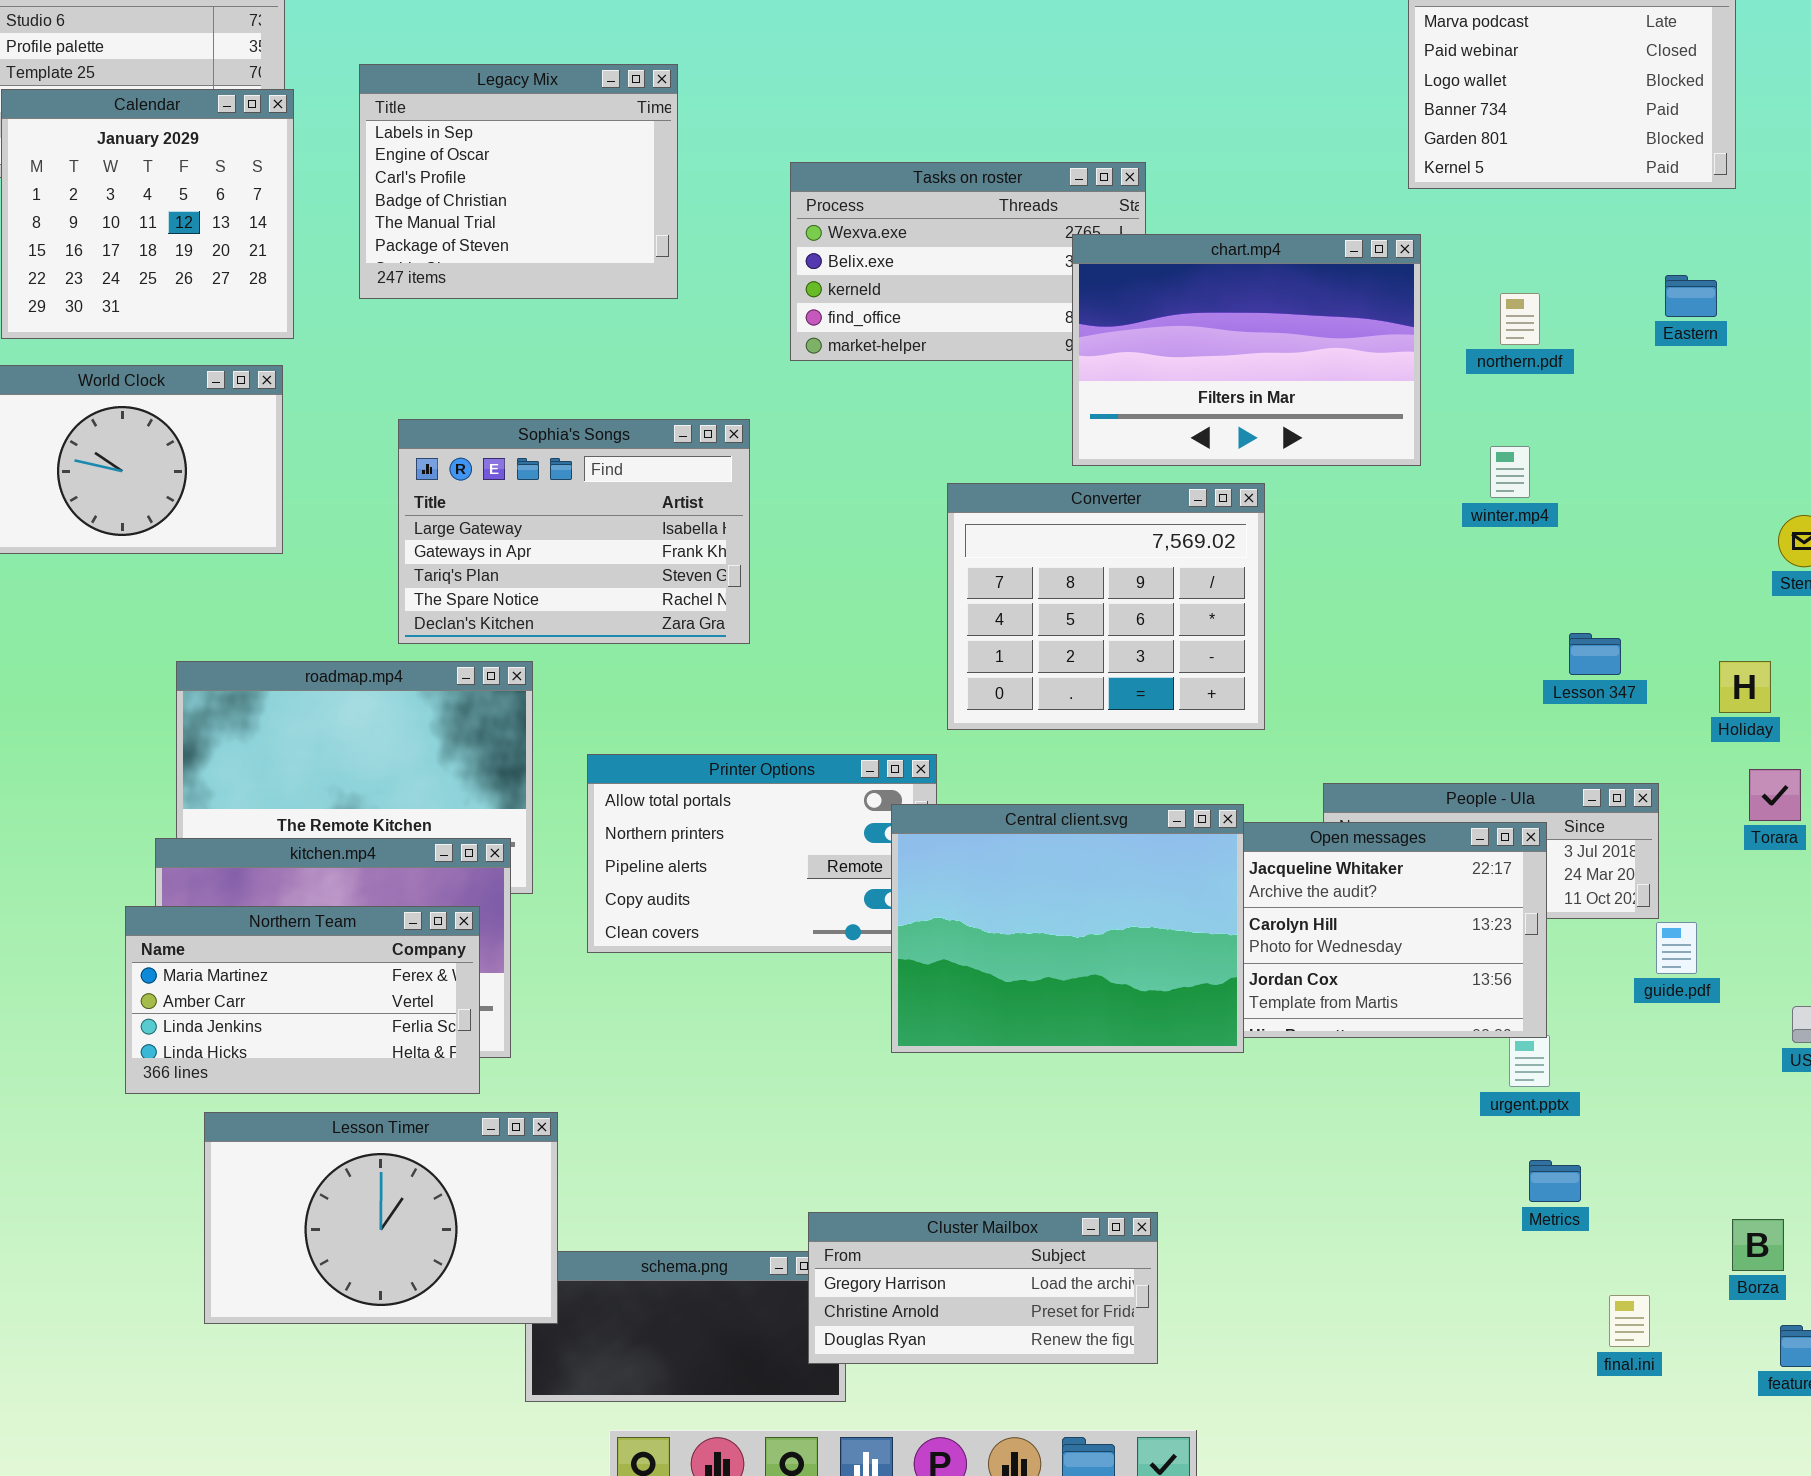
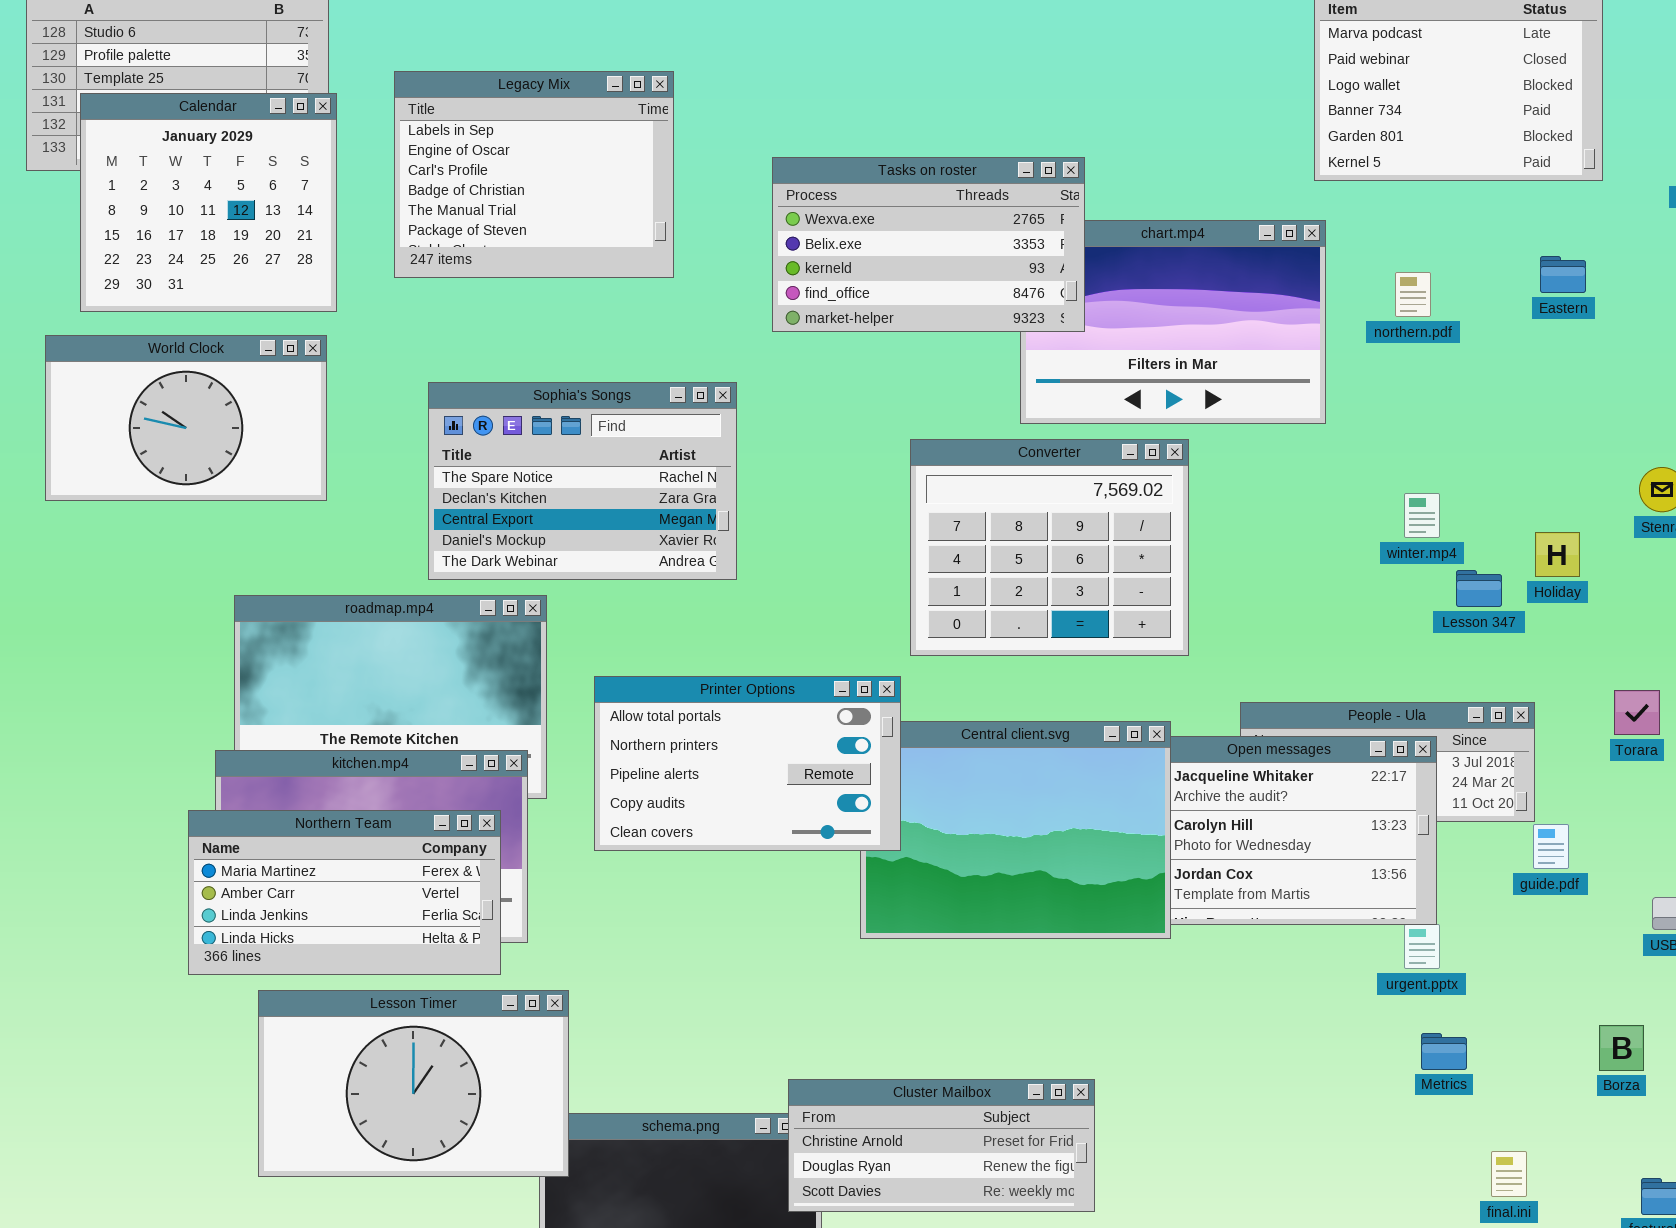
Tasks on roster: [790,162,1146,361] -> [772,157,1085,332], raised
Sophia's Songs: [398,419,750,644] -> [428,382,737,580], scrolled down 3 rows
winter.mp4: [1490,446,1530,498] -> [1404,493,1440,538], moved
Holiday: [1719,661,1771,713] -> [1535,532,1580,577], moved
Printer Options: [587,754,937,953] -> [594,676,901,851], raised
Cluster Mailbox: [808,1212,1158,1364] -> [788,1079,1095,1212], scrolled down 1 row
Borza: [1732,1219,1784,1271] -> [1599,1025,1644,1071], moved

